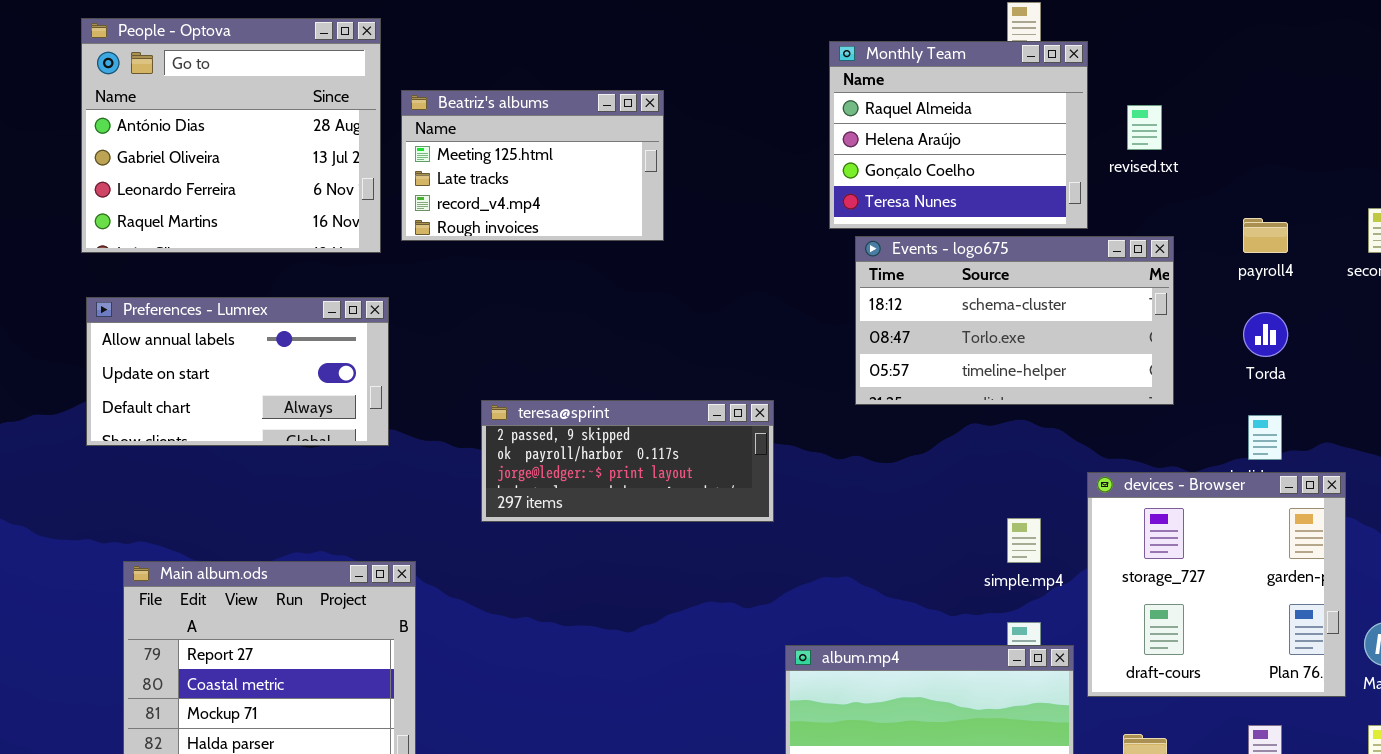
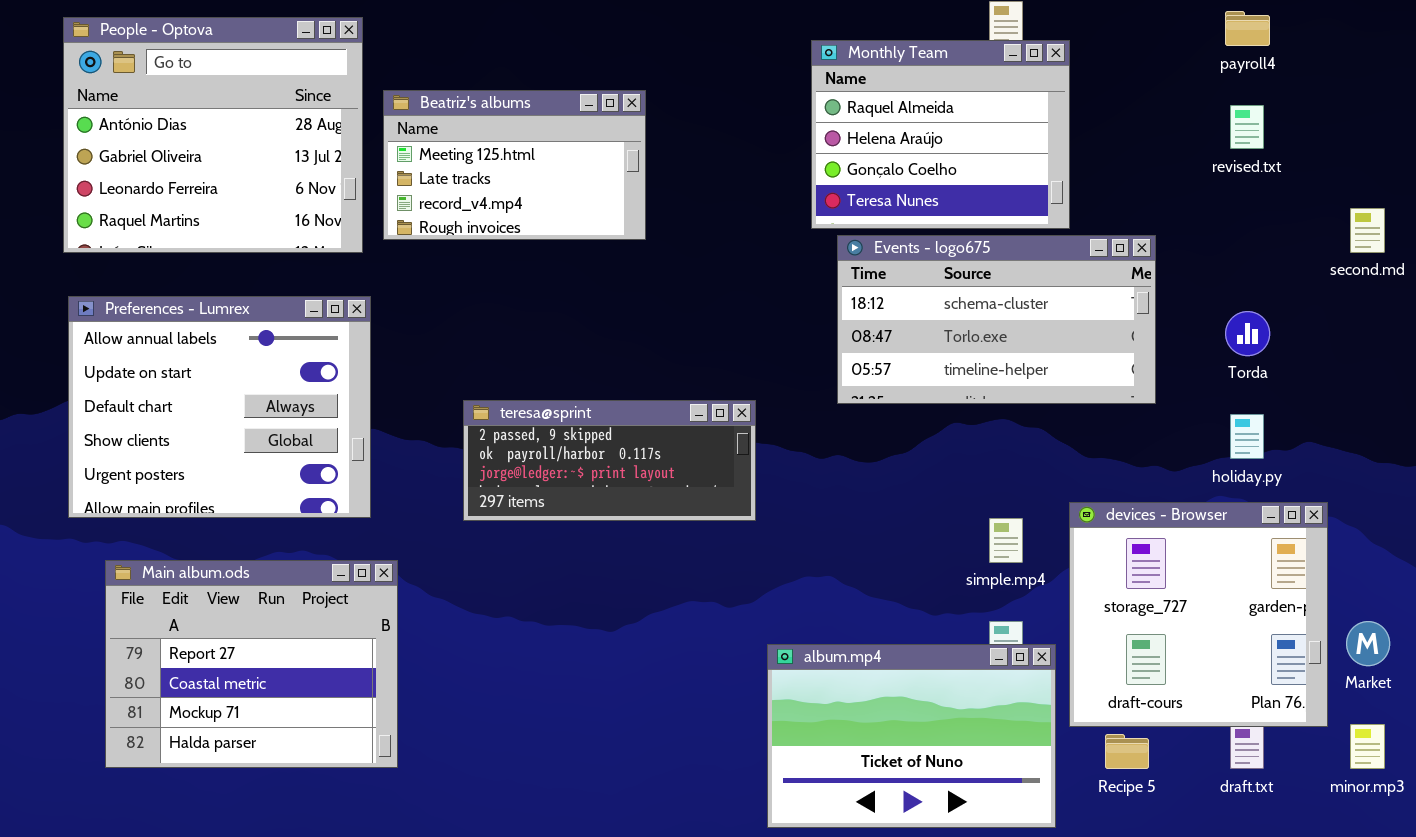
revised.txt: [1127,105,1162,150] -> [1230,105,1264,149], moved
payroll4: [1243,218,1288,253] -> [1225,11,1270,46], moved
Preferences - Lumrex: [86,297,389,446] -> [68,296,371,518], resized
devices - Browser: [1087,472,1346,697] -> [1069,502,1328,727], moved

